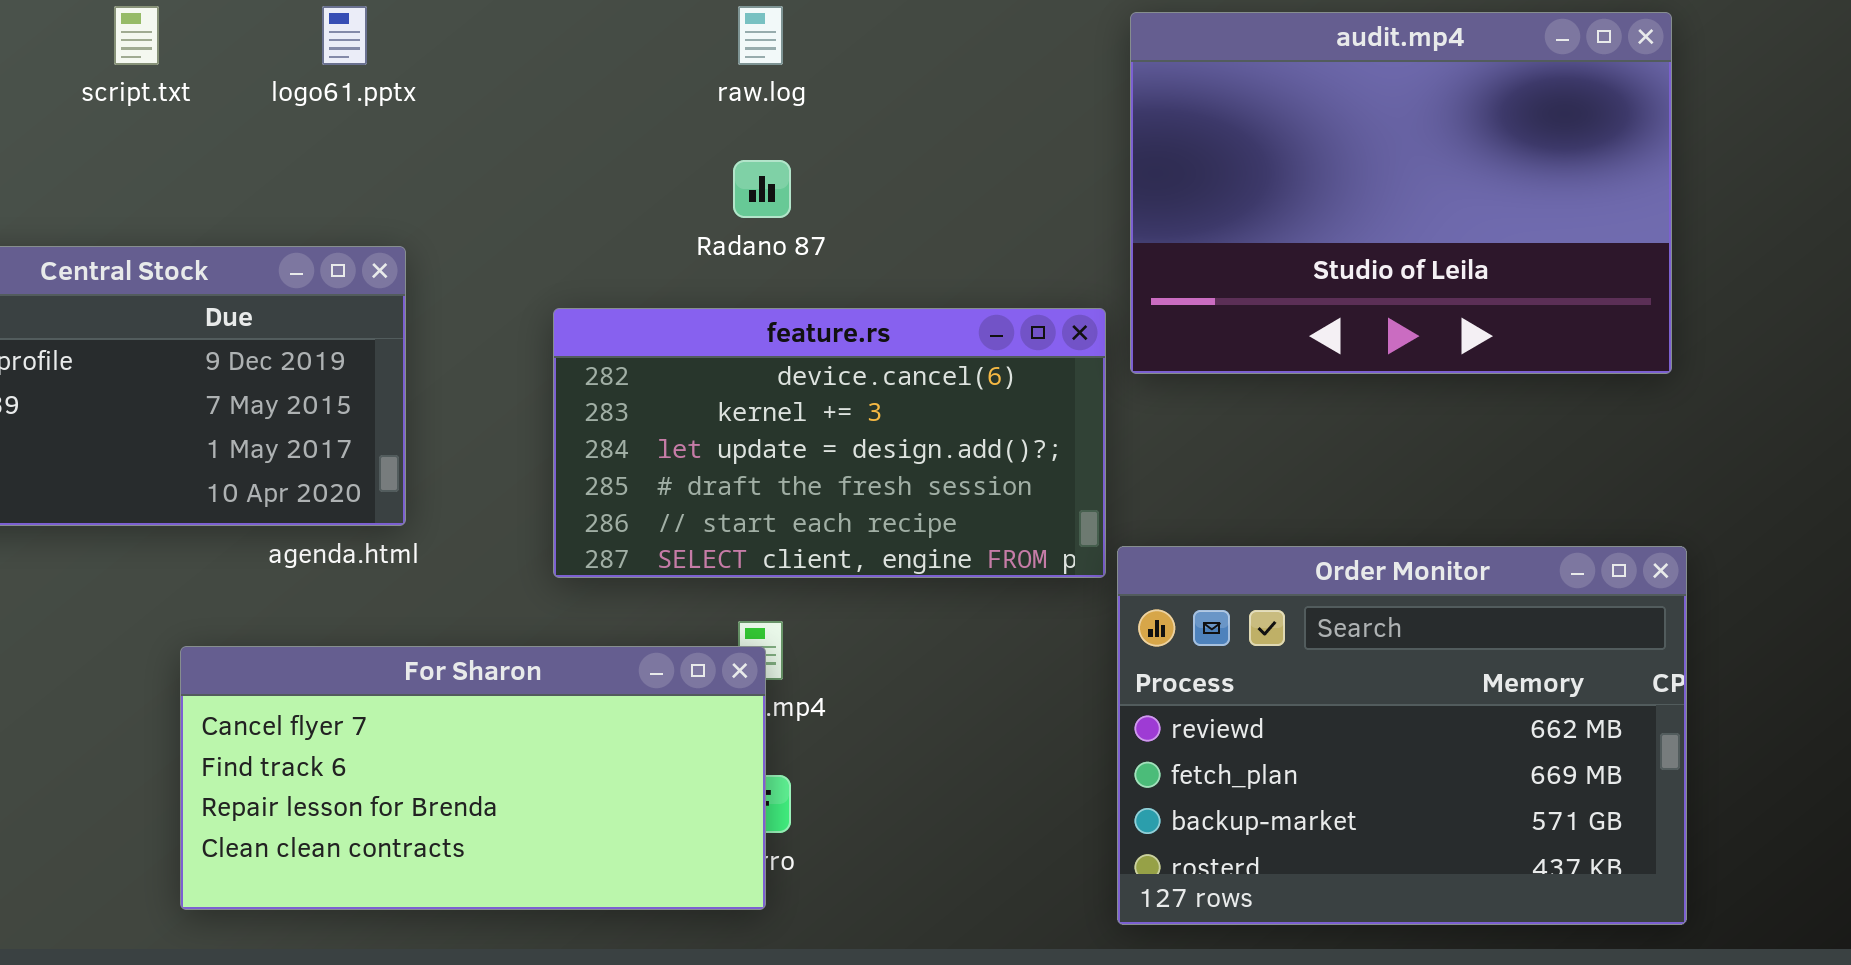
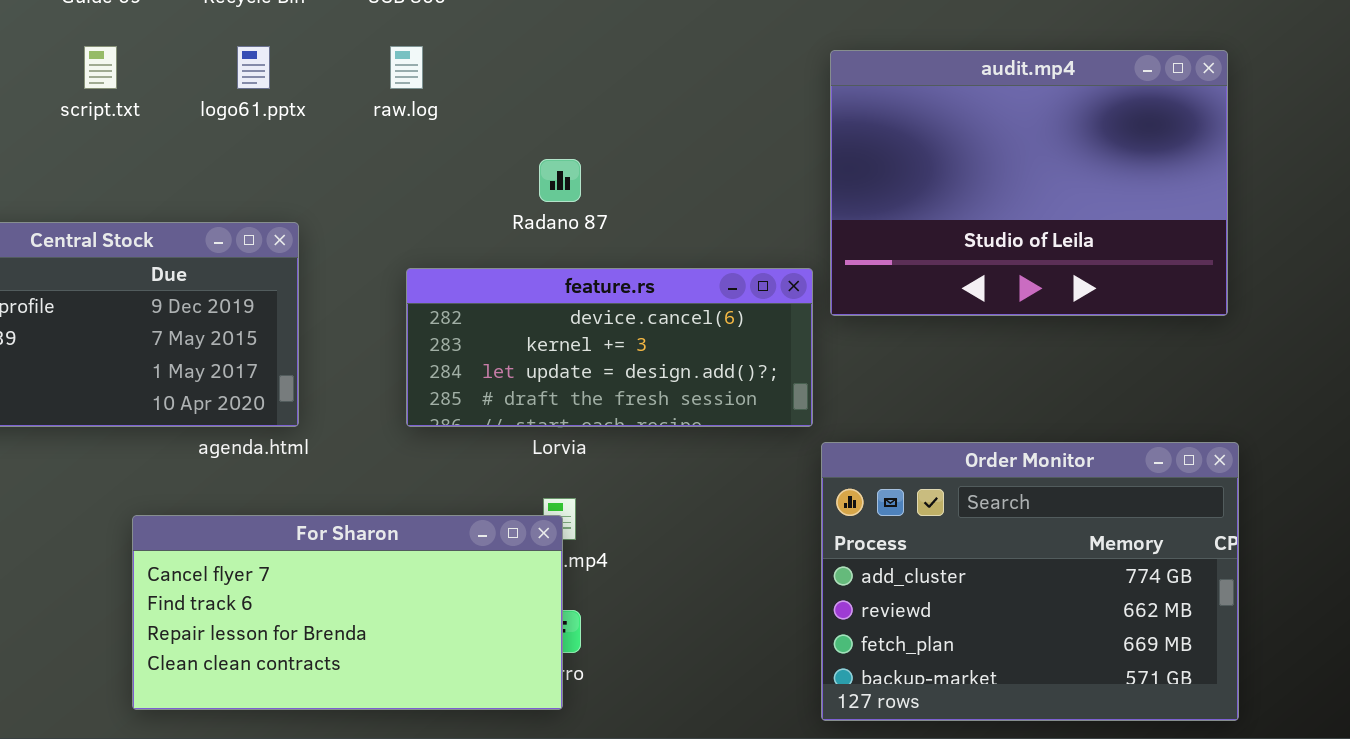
raw.log: [738,6,783,65] -> [390,46,423,89], moved
feature.rs: [553,308,1106,578] -> [406,268,813,427], resized
Order Monitor: [1117,546,1687,925] -> [821,442,1239,721], scrolled up 1 row

